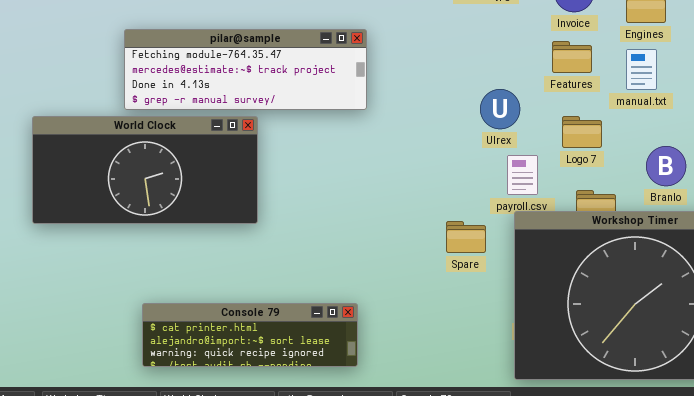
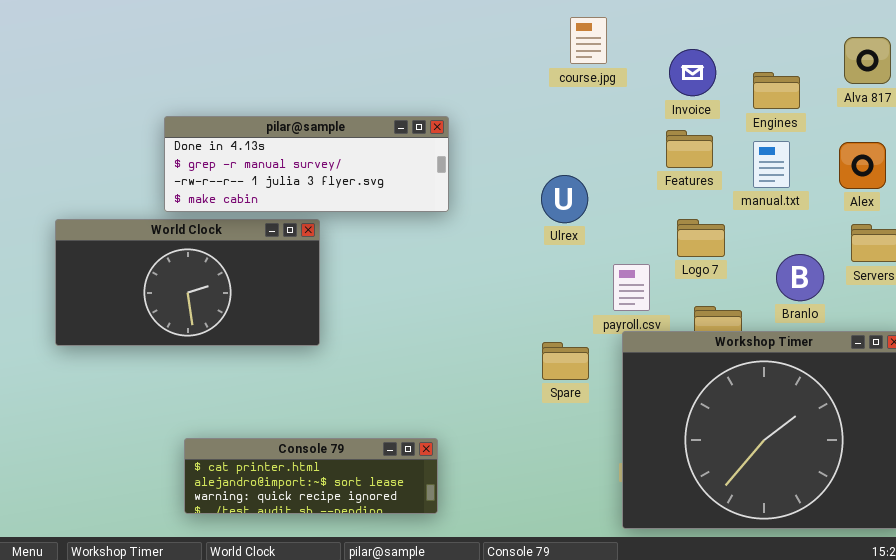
pilar@sample: [124,29,367,110] -> [164,116,449,212], scrolled down 2 rows
Ulrex: [480,89,520,129] -> [541,175,588,223], moved

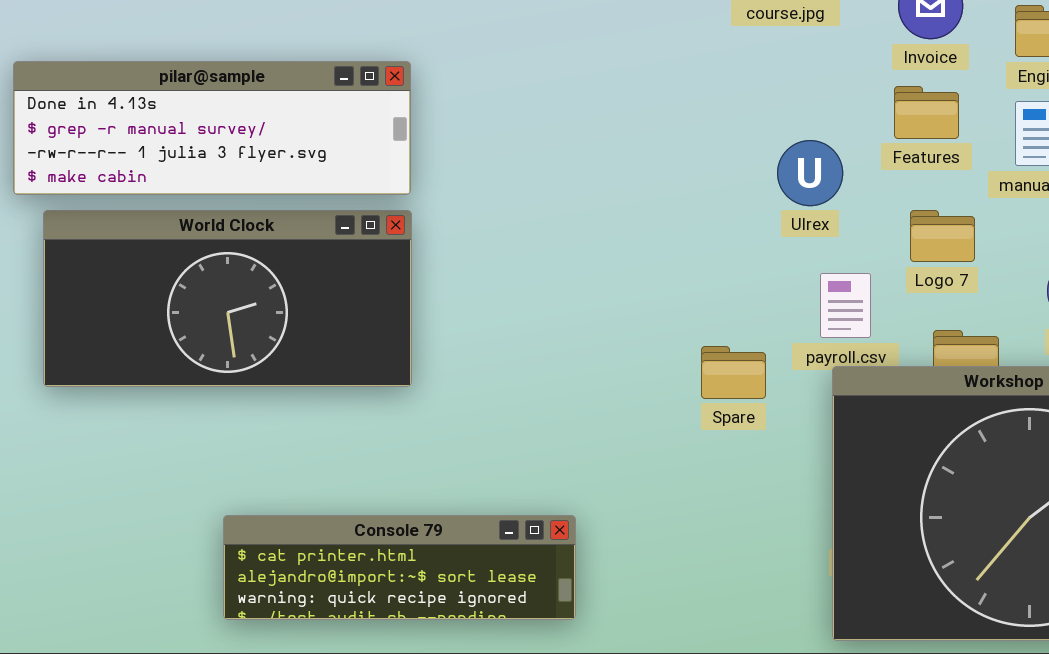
pilar@sample: [164,116,449,212] -> [13,61,411,195], moved
Ulrex: [541,175,588,223] -> [777,140,843,206], moved
Spare: [542,342,589,380] -> [701,346,766,399], moved

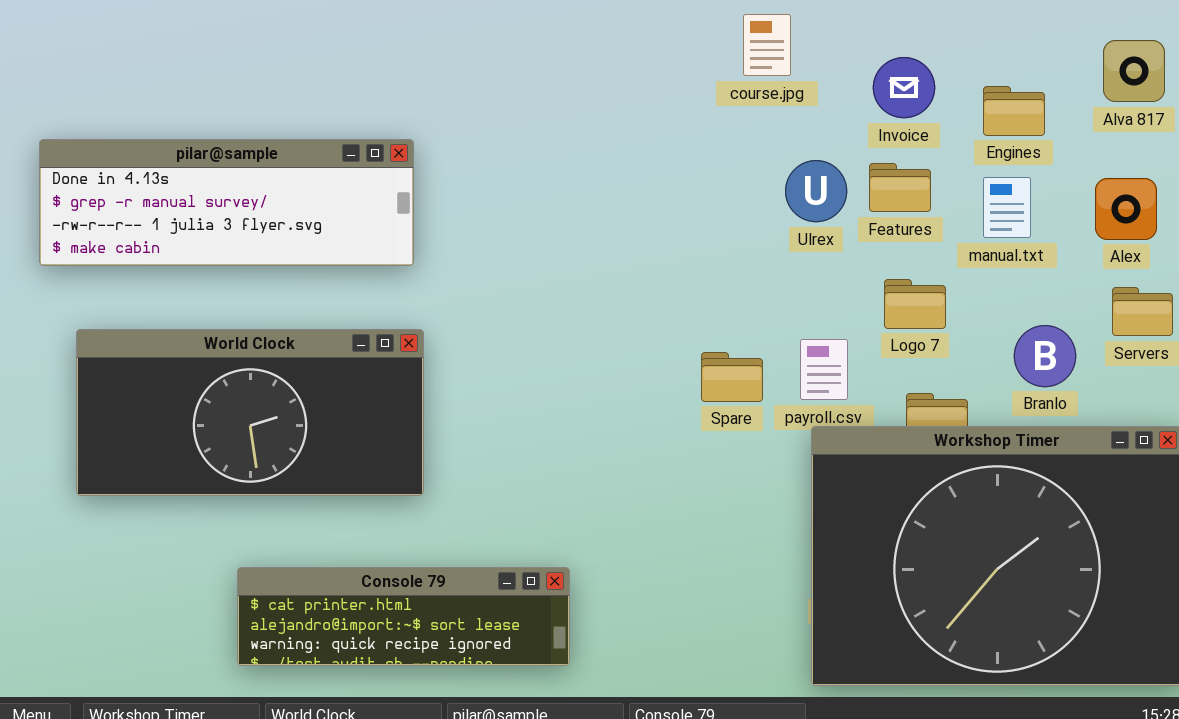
Ulrex: [777,140,843,206] -> [785,160,847,222], moved
World Clock: [43,210,412,387] -> [76,329,424,496], moved
Spare: [701,346,766,399] -> [701,352,763,402], moved

